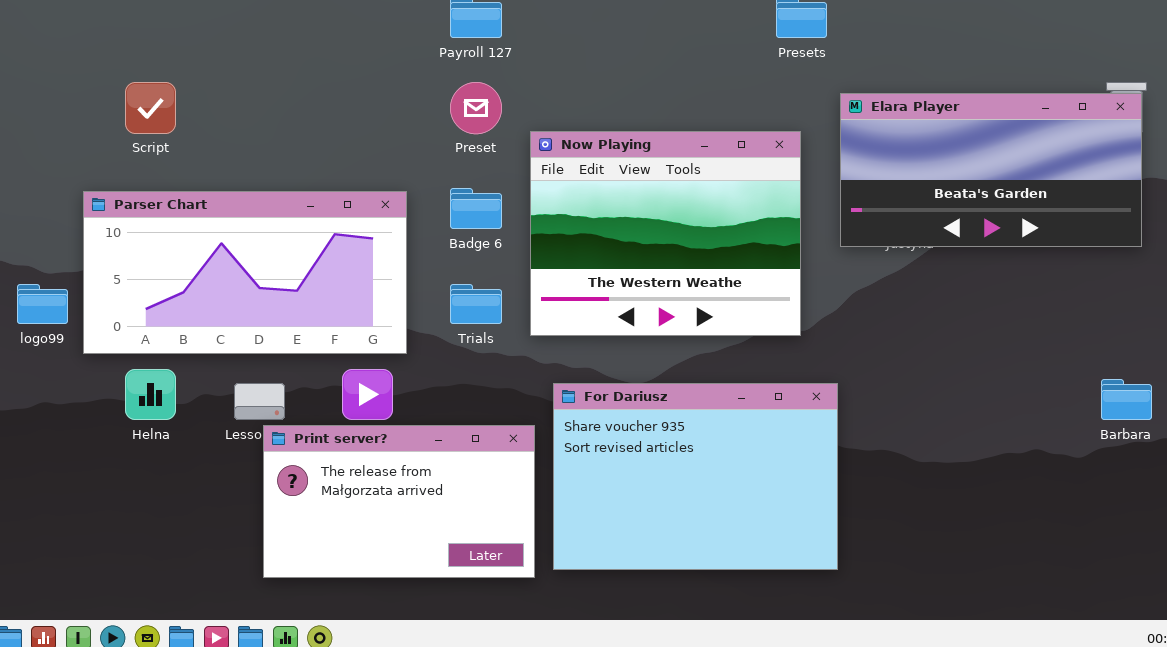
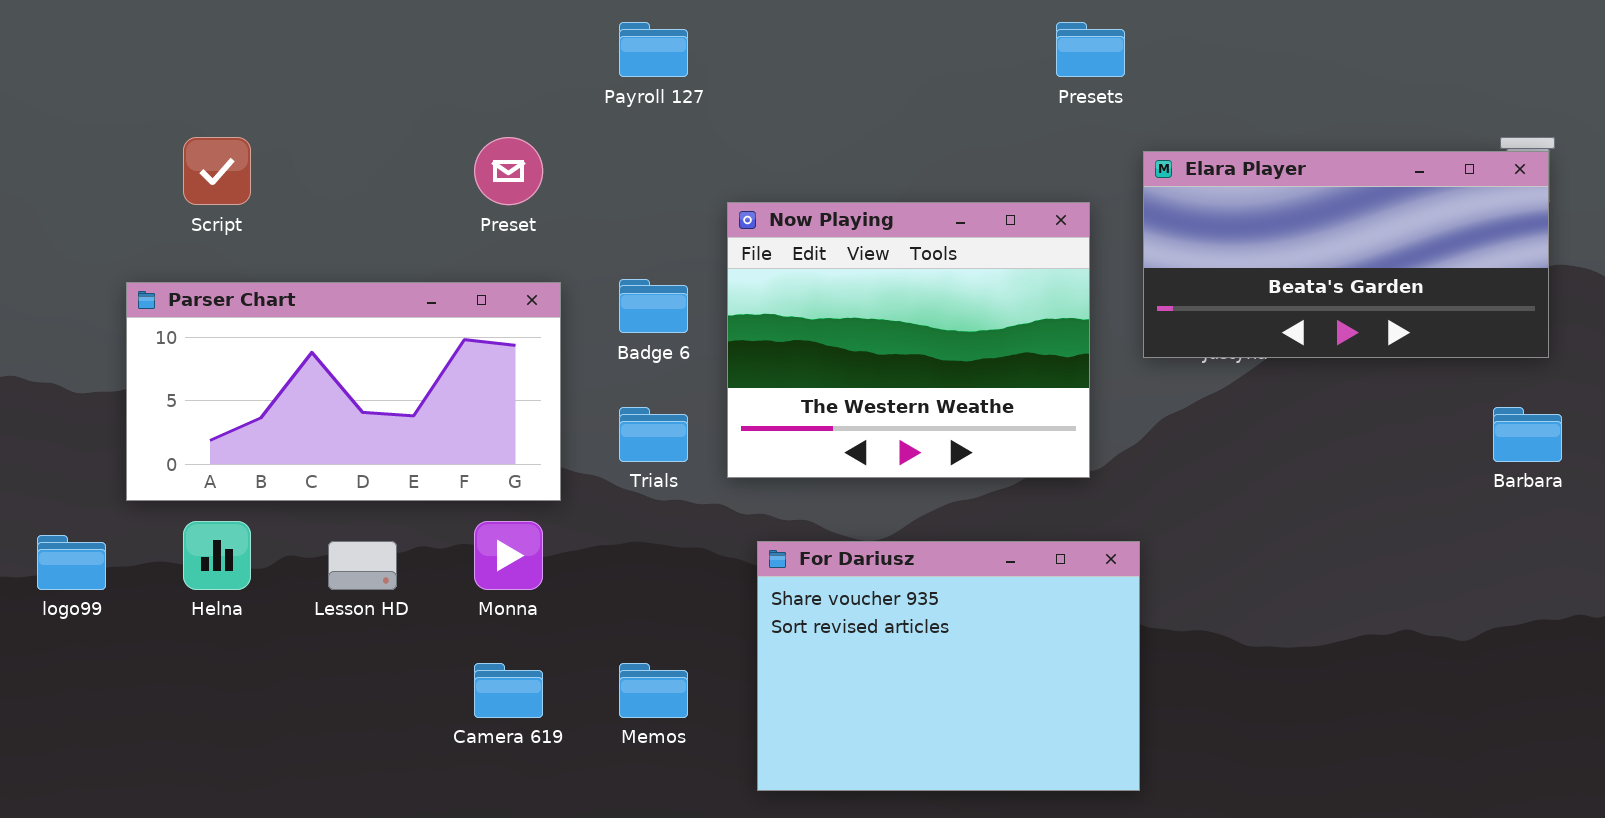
Preset: [450,82,502,134] -> [474,137,543,205], moved
logo99: [17,284,68,324] -> [37,535,106,590], moved
Barbara: [1101,379,1152,420] -> [1493,407,1562,462], moved
Print server?: [263,425,535,578] -> none, closed

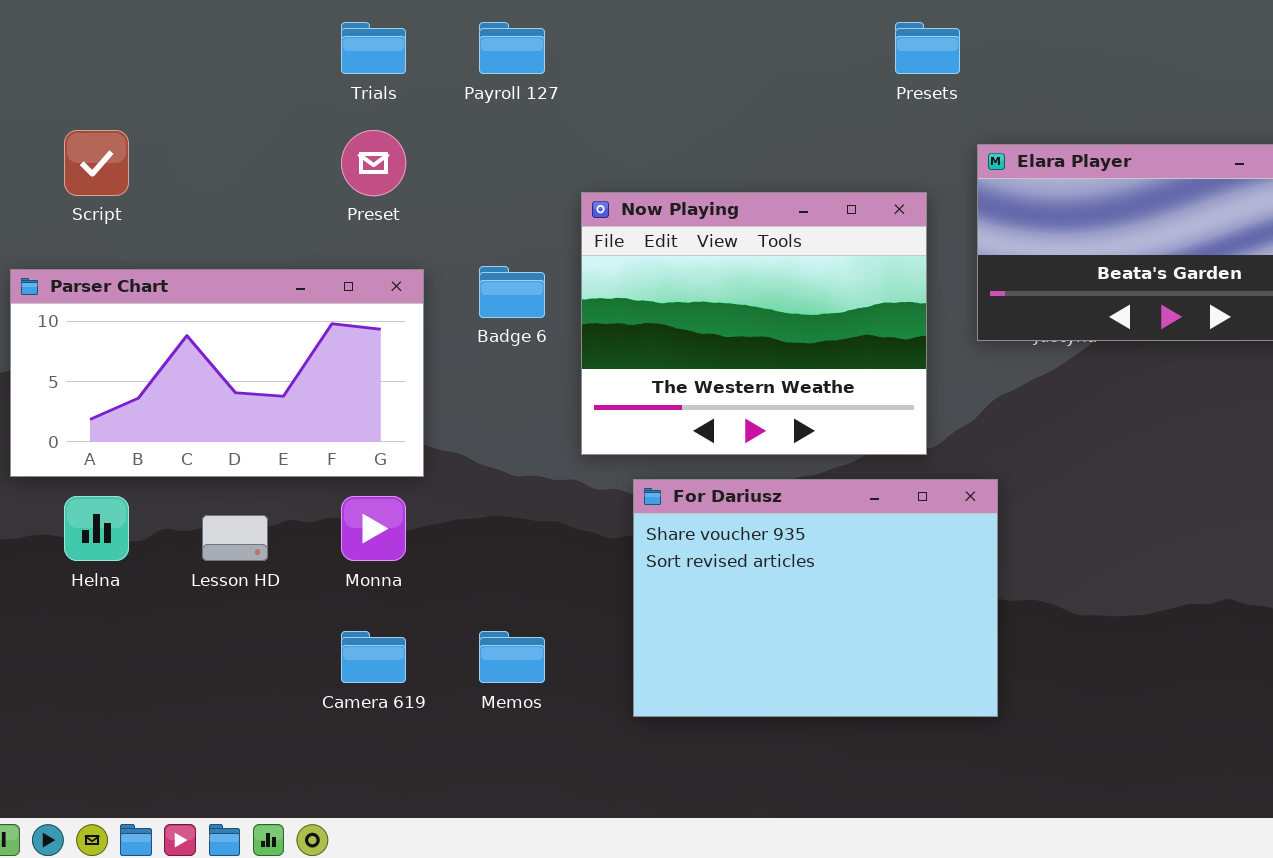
Trials: [619,407,688,462] -> [341,22,406,74], moved
For Dariusz: [757,541,1140,791] -> [633,479,998,717], moved

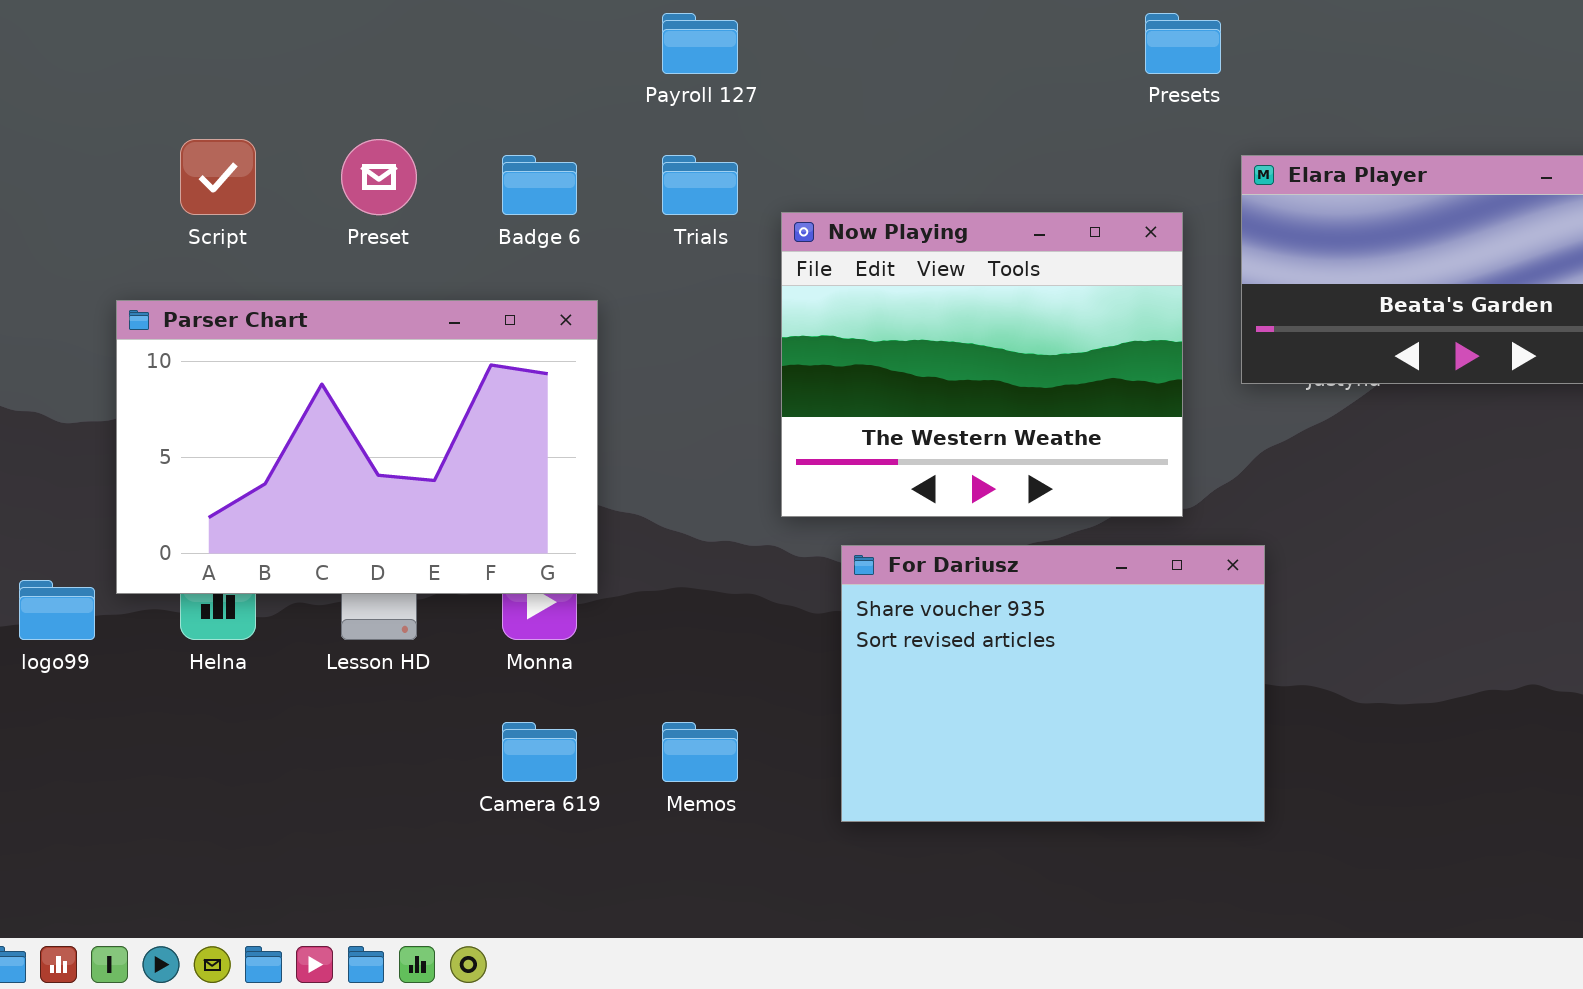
Trials: [341,22,406,74] -> [662,155,738,215], moved
Preset: [341,130,406,196] -> [341,139,417,215], moved
Badge 6: [479,266,545,318] -> [502,155,577,215], moved
Parser Chart: [10,269,424,477] -> [116,300,598,594], resized

